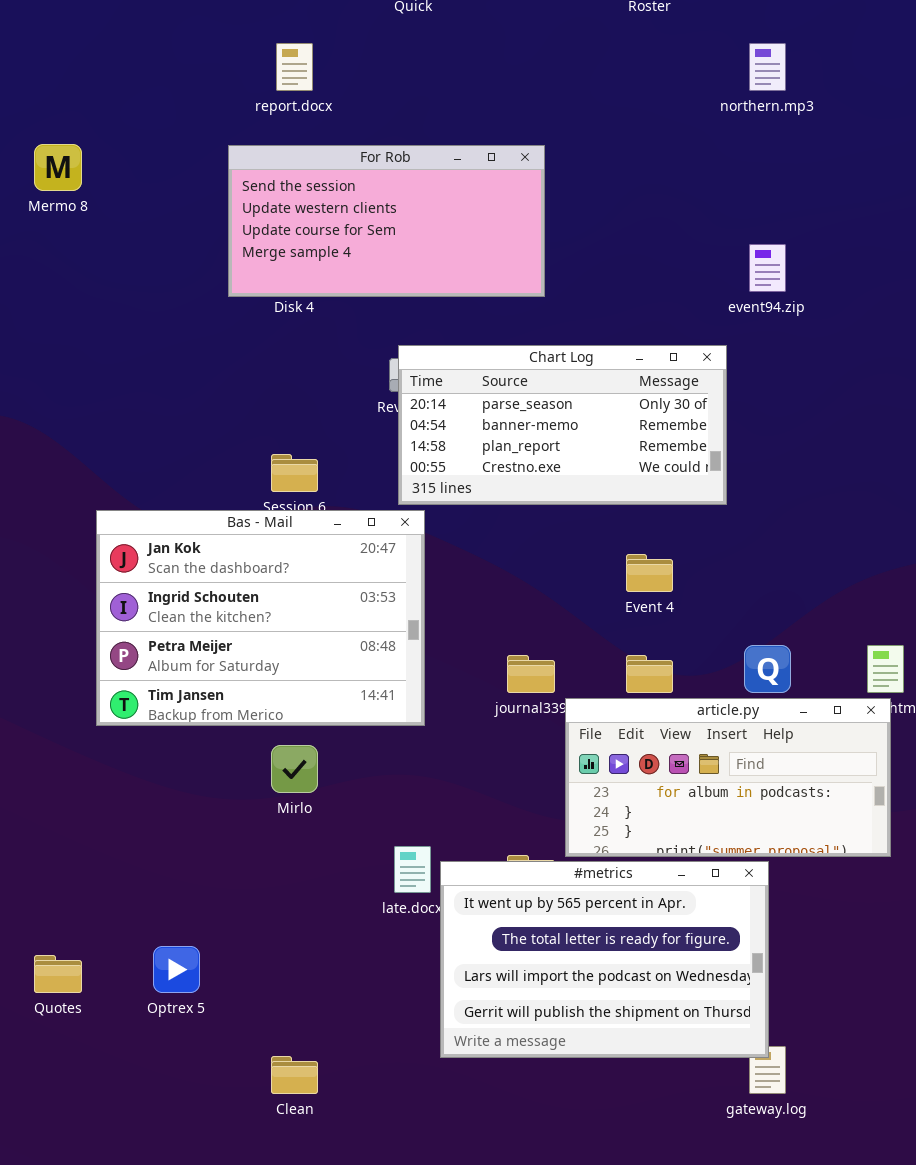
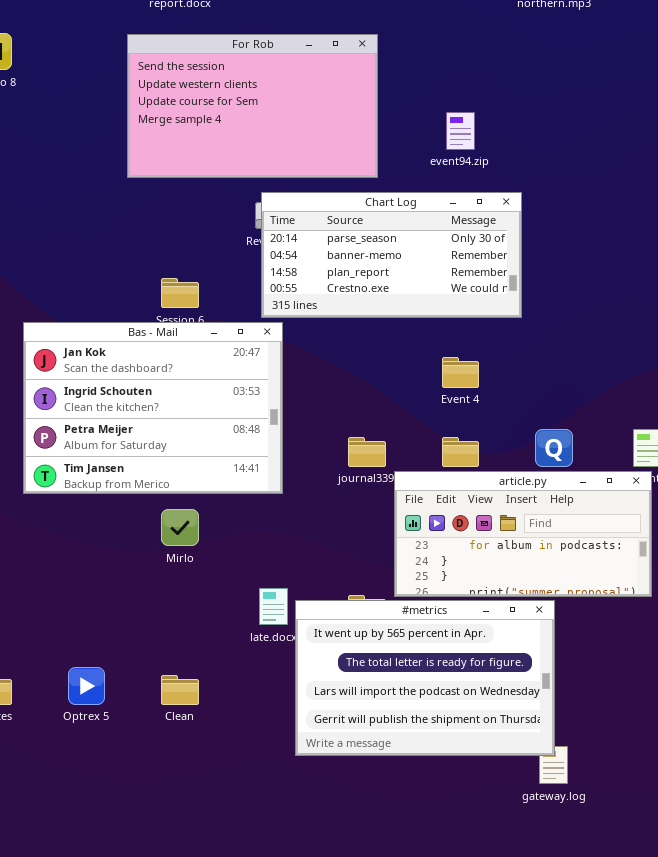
For Rob: [228,145,545,297] -> [127,34,378,178], resized
event94.zip: [749,244,786,292] -> [446,112,475,150], moved
Clean: [271,1056,318,1094] -> [161,675,199,705], moved

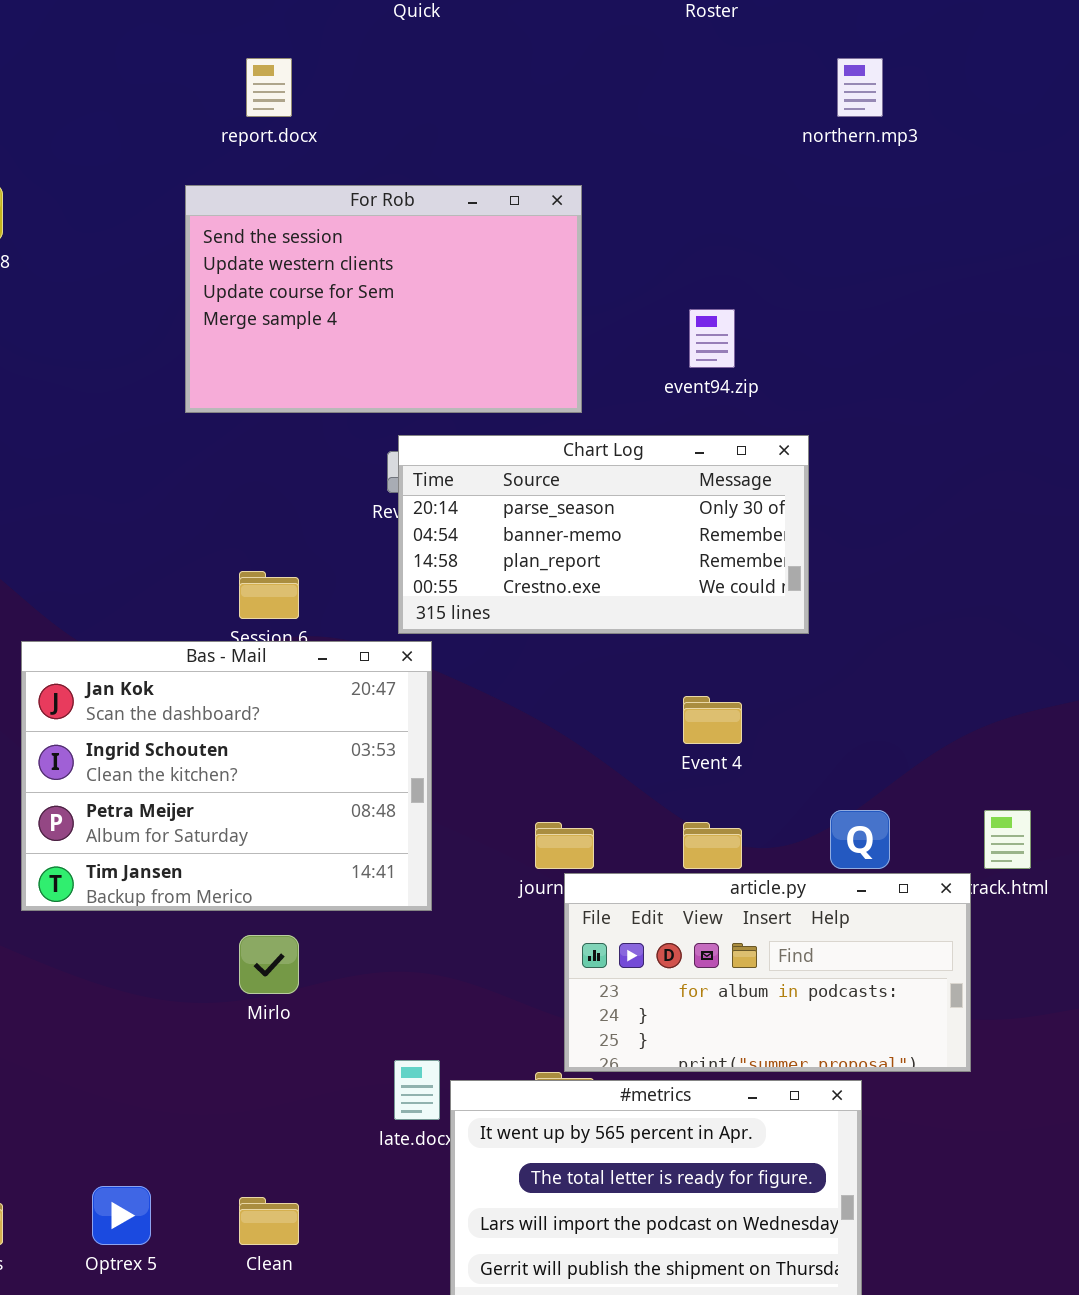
article.py: [394,471,652,597] -> [564,873,971,1072], moved

